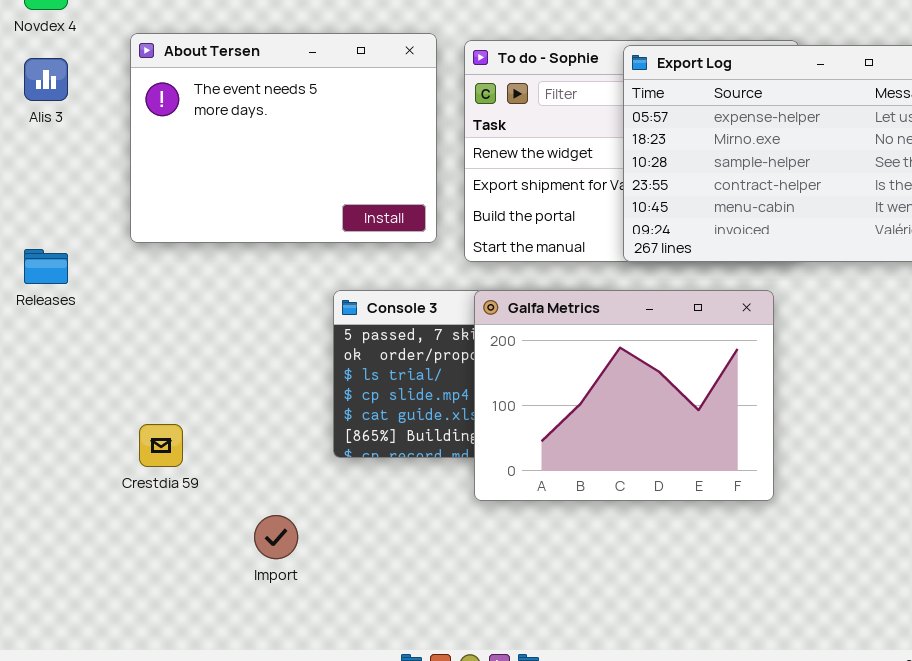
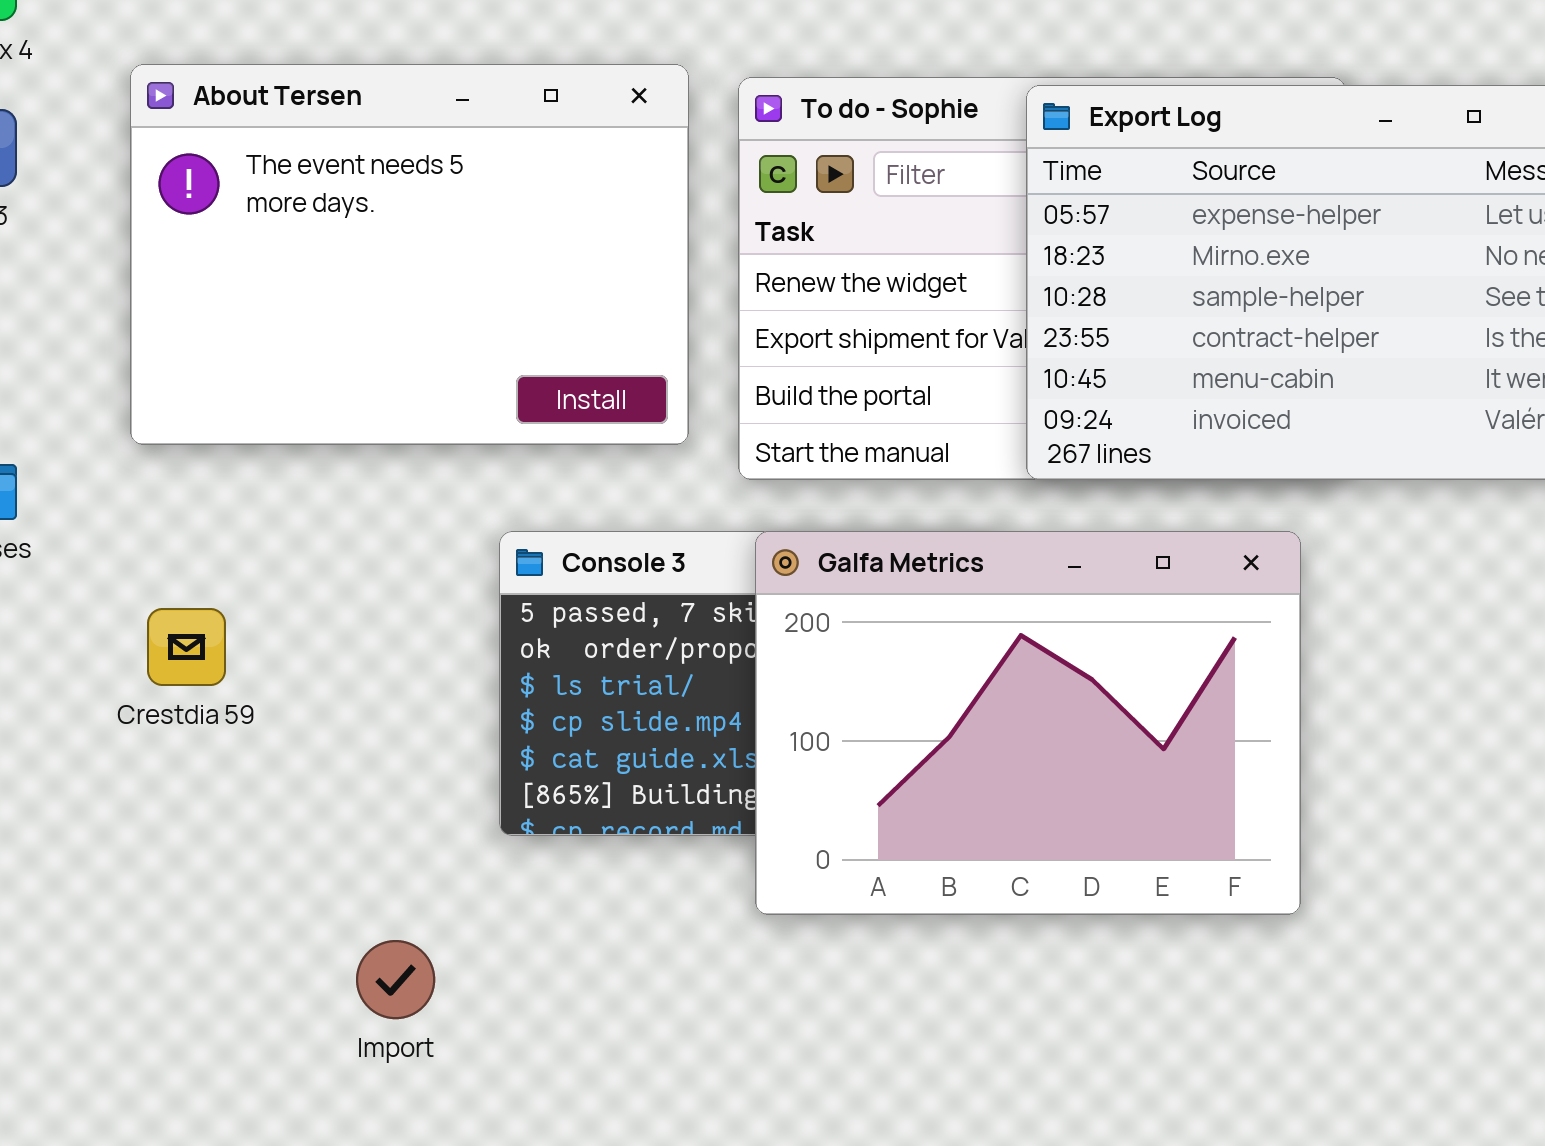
Crestdia 59: [139,424,183,467] -> [147,608,226,686], moved

